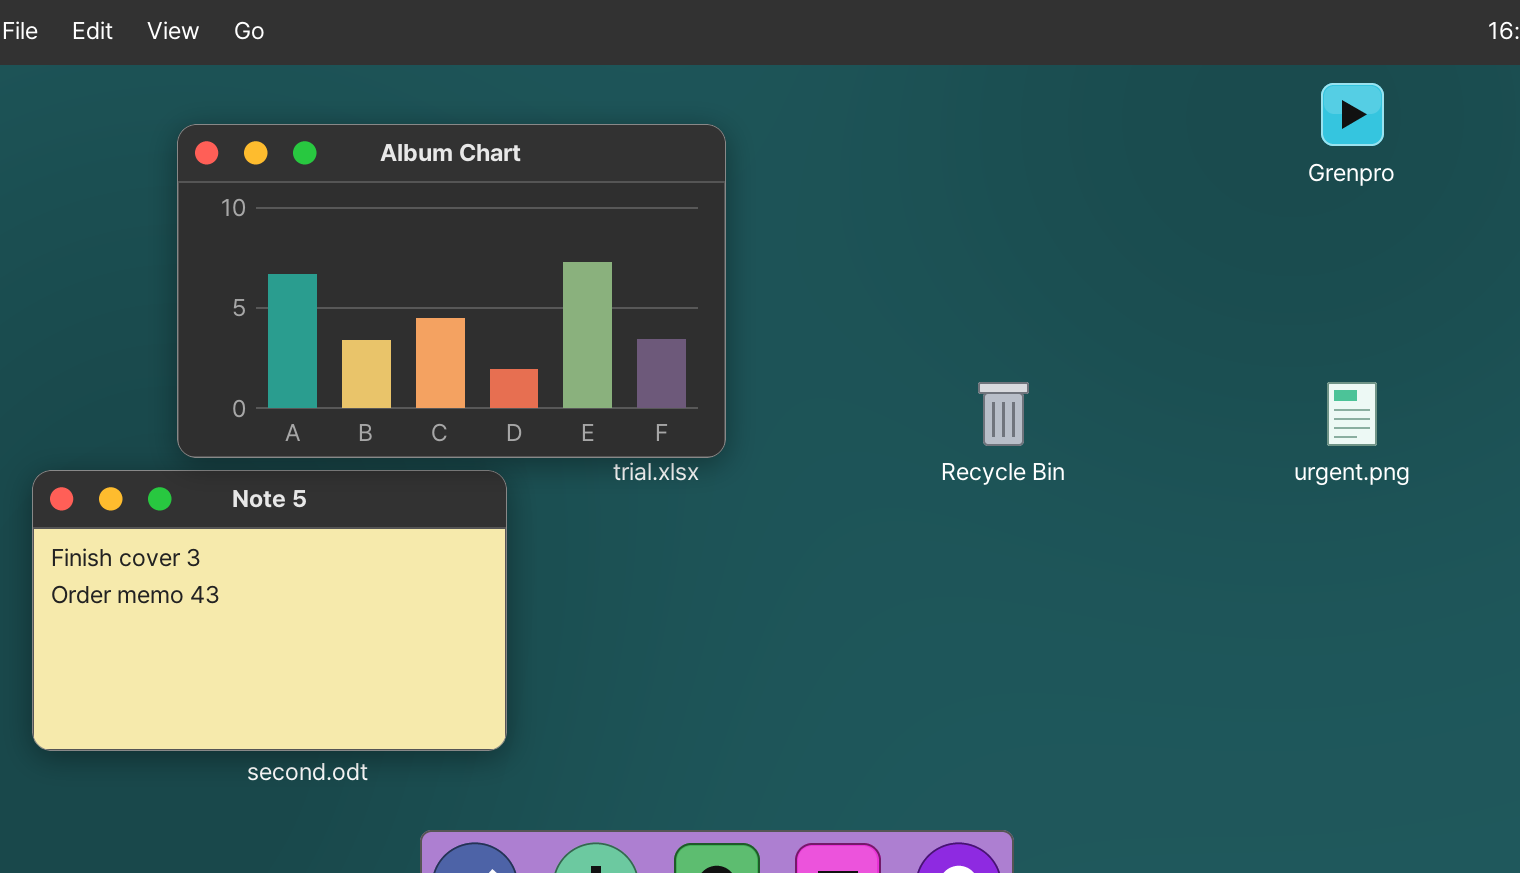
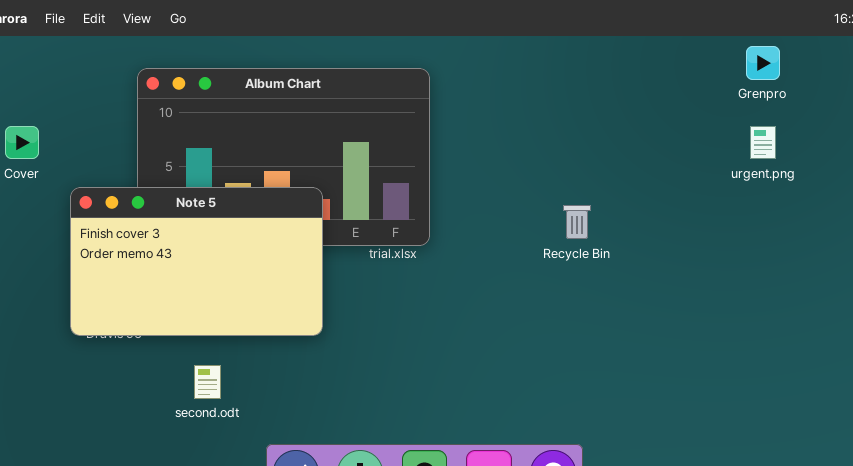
urgent.png: [1327,382,1377,446] -> [750,126,776,159], moved
Note 5: [32,470,507,751] -> [70,187,323,336], moved

